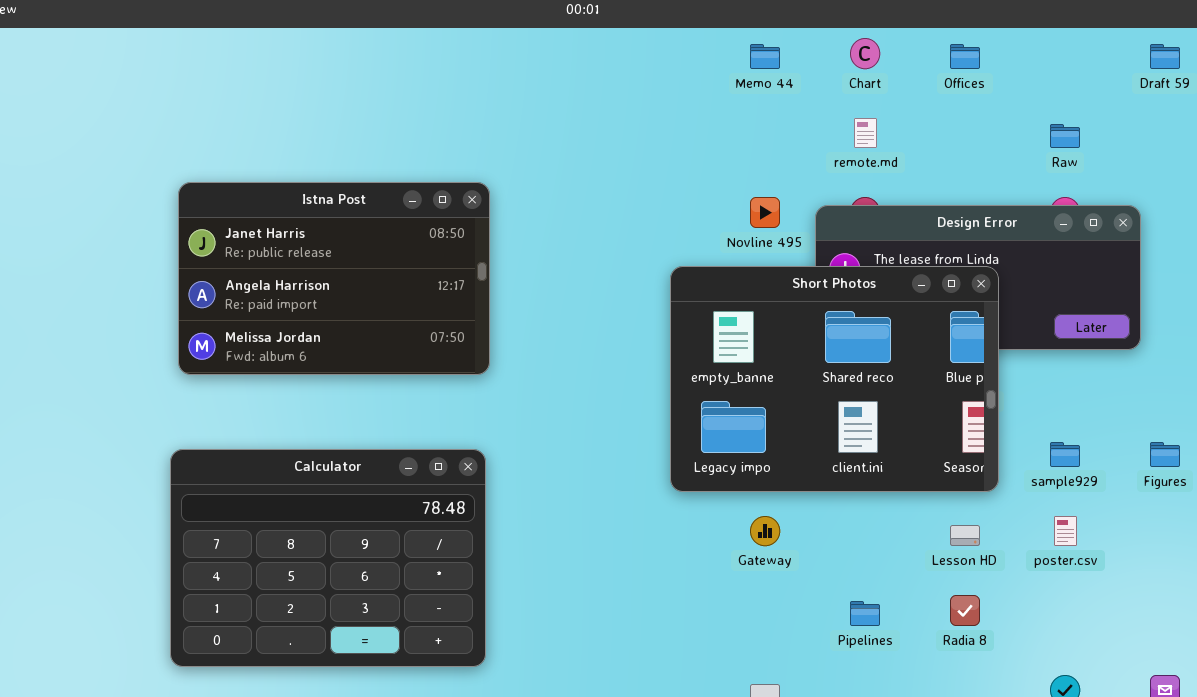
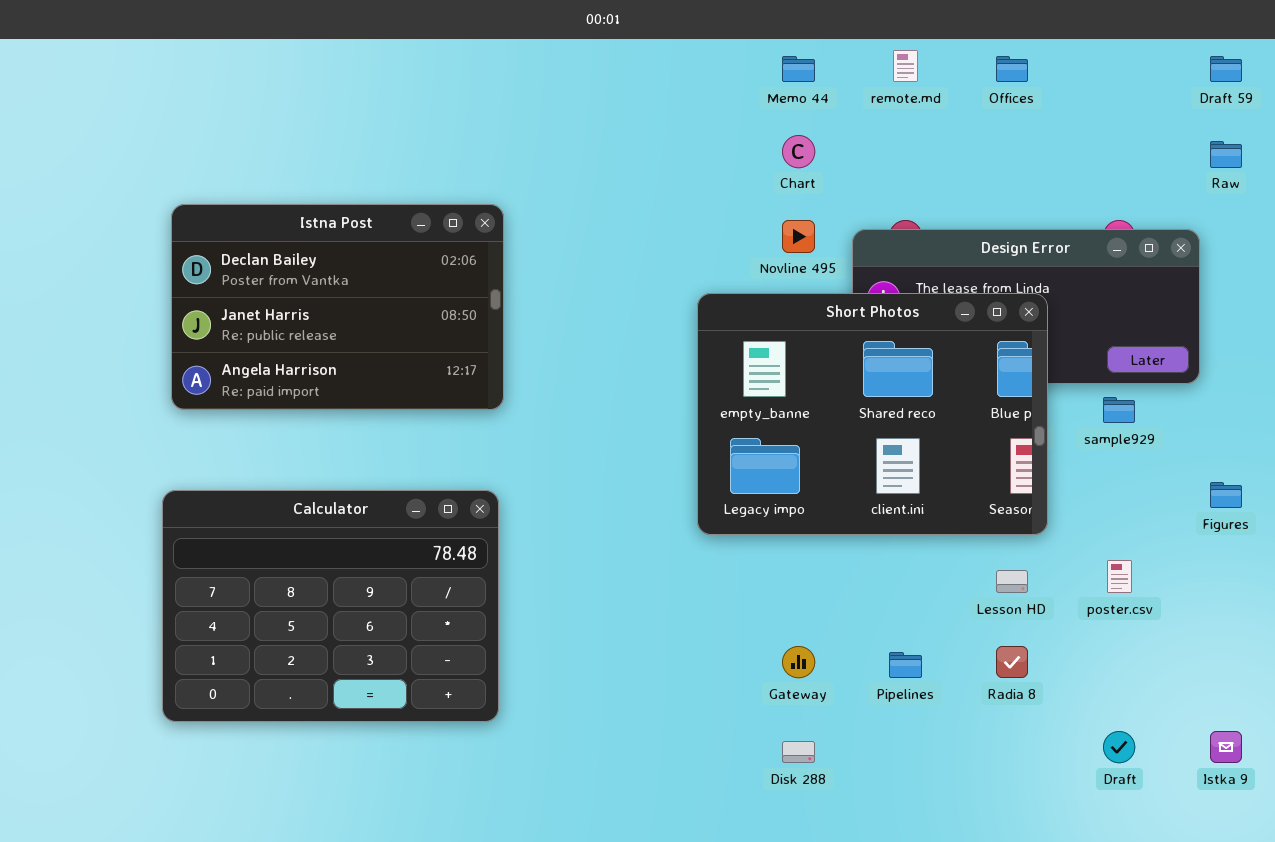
Chart: [850,38,880,69] -> [782,135,815,168], moved
remote.md: [854,118,877,148] -> [893,50,918,82], moved
Raw: [1050,124,1080,148] -> [1210,141,1242,168], moved
Istna Post: [178,182,490,375] -> [171,204,504,410], scrolled up 1 row
sample929: [1050,442,1080,467] -> [1103,397,1135,423], moved
Gateway: [750,516,780,546] -> [782,646,815,678], moved

